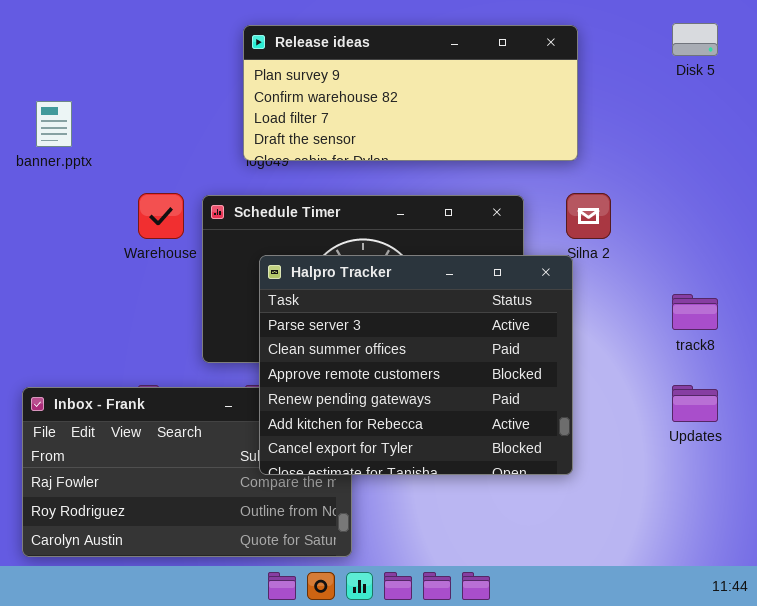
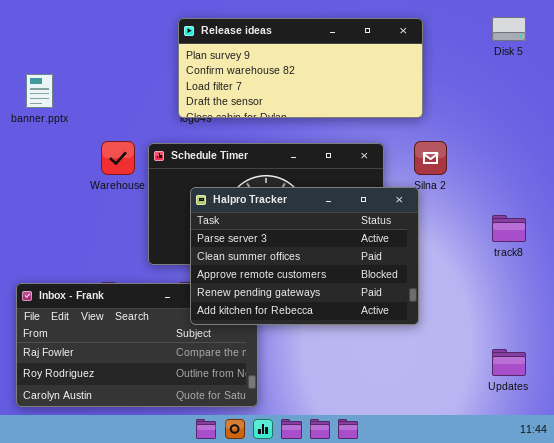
Halpro Tracker: [259,255,573,475] -> [190,187,419,325], resized
Updates: [672,385,718,422] -> [492,349,526,376], moved

